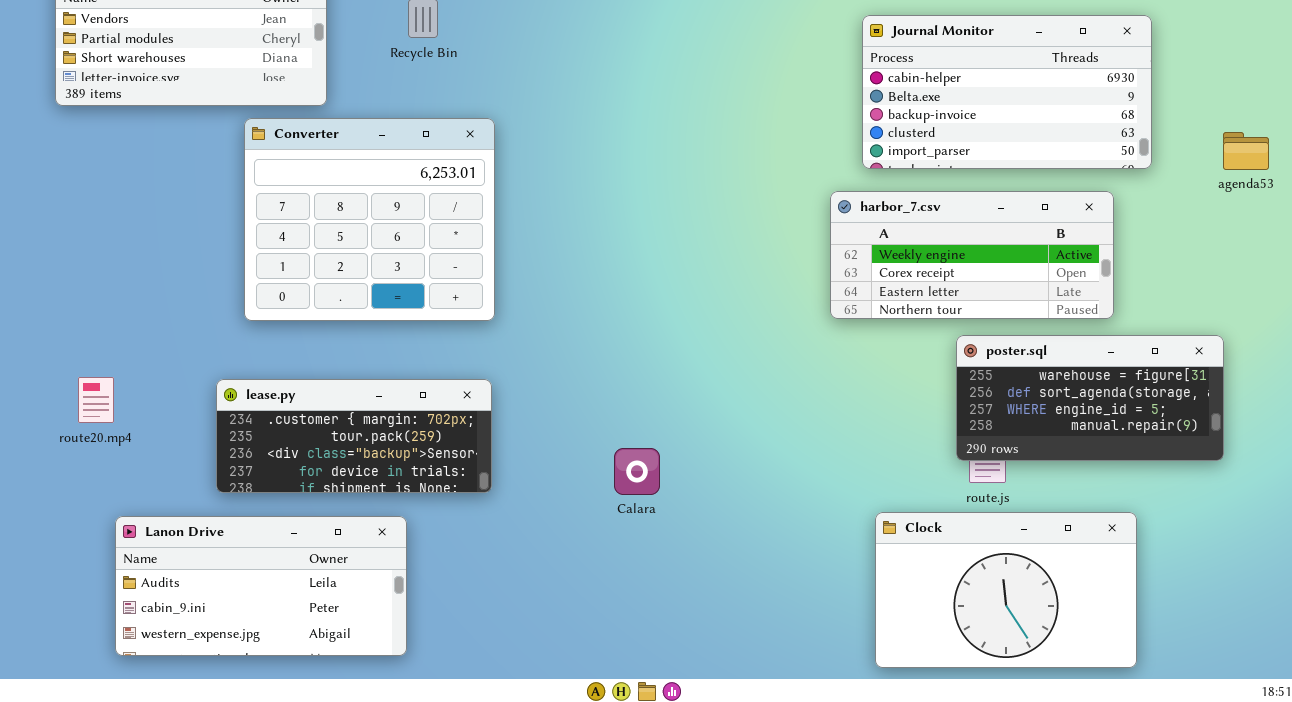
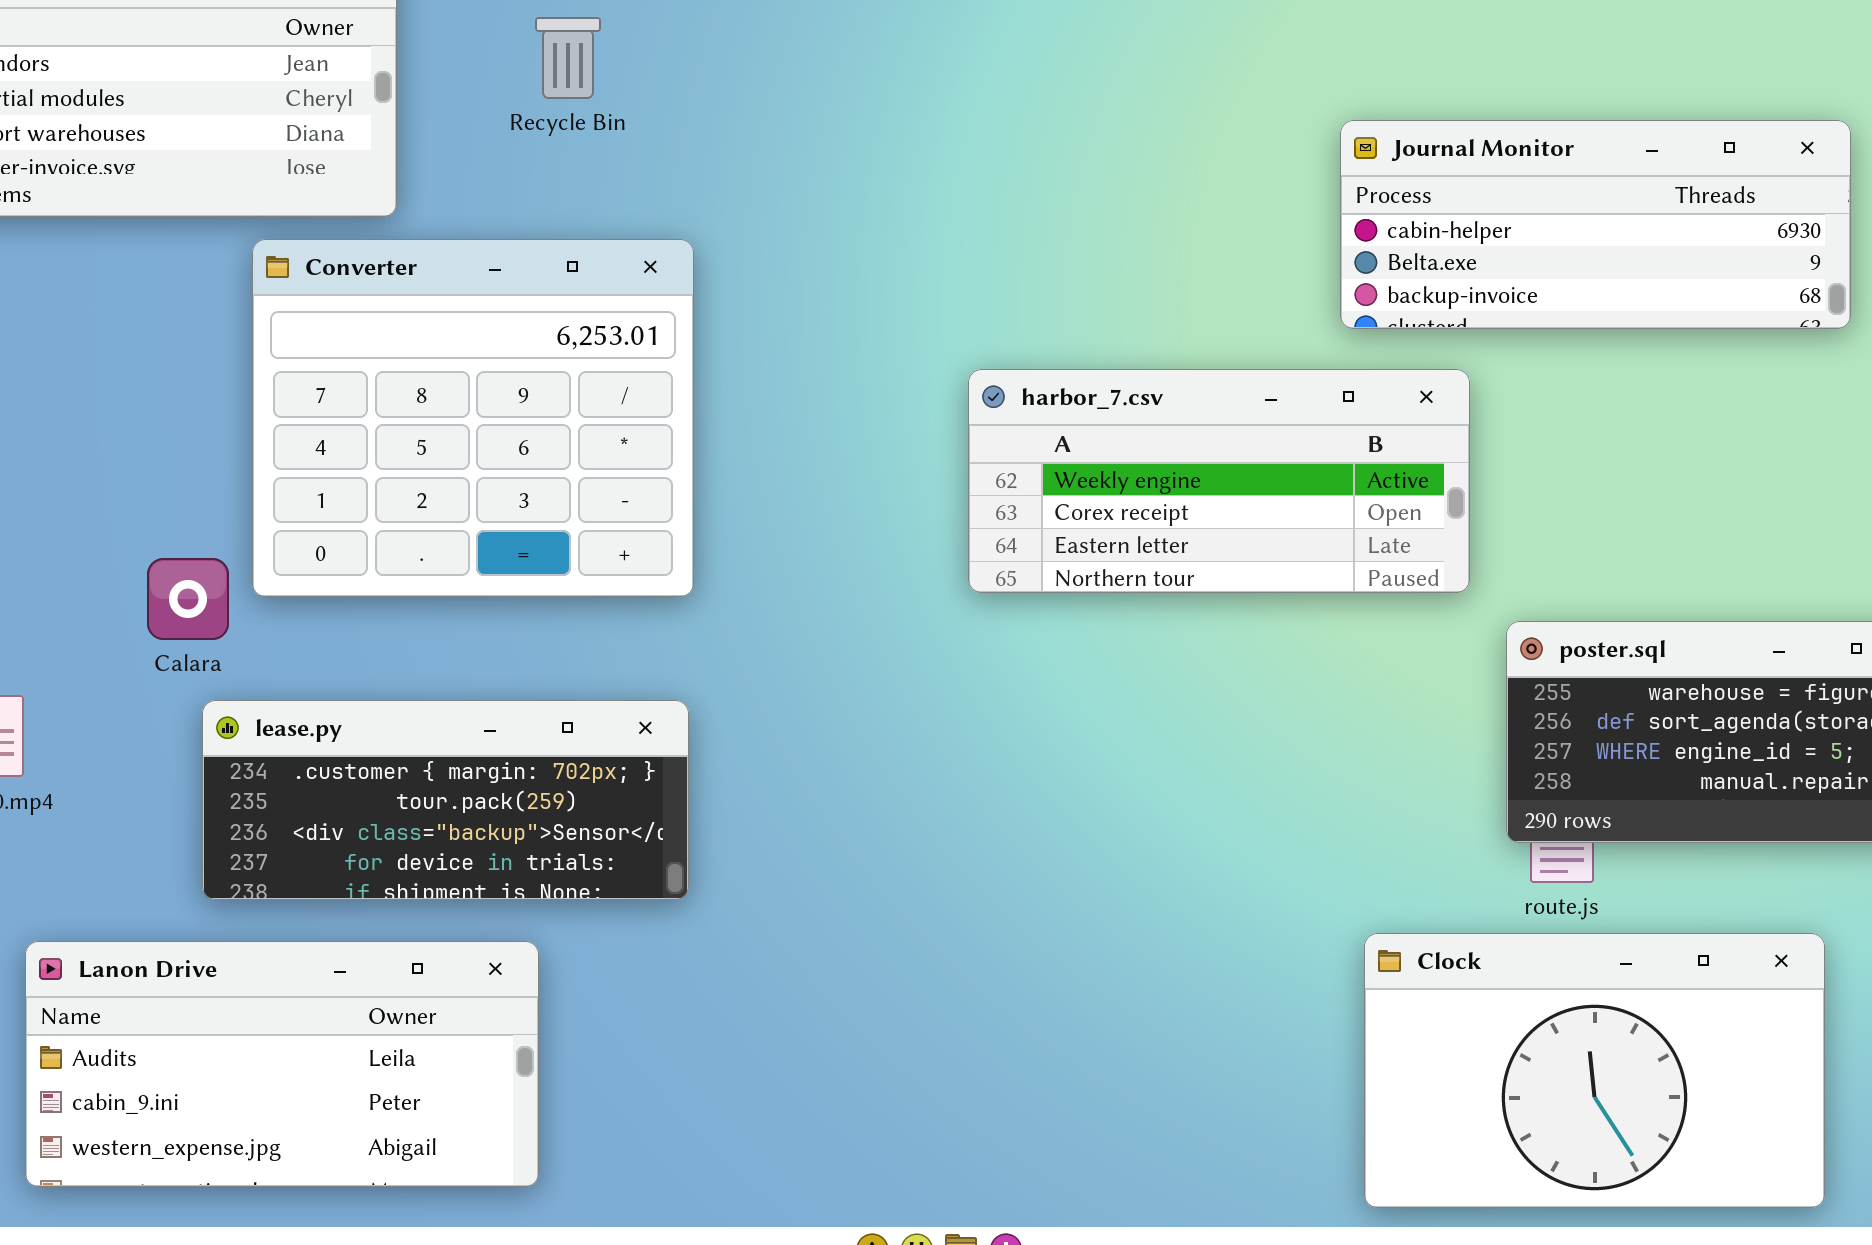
Journal Monitor: [862,15,1152,169] -> [1340,120,1851,329], resized
harbor_7.csv: [830,191,1114,319] -> [968,369,1470,593], moved
Calara: [614,448,660,495] -> [147,558,229,640], moved

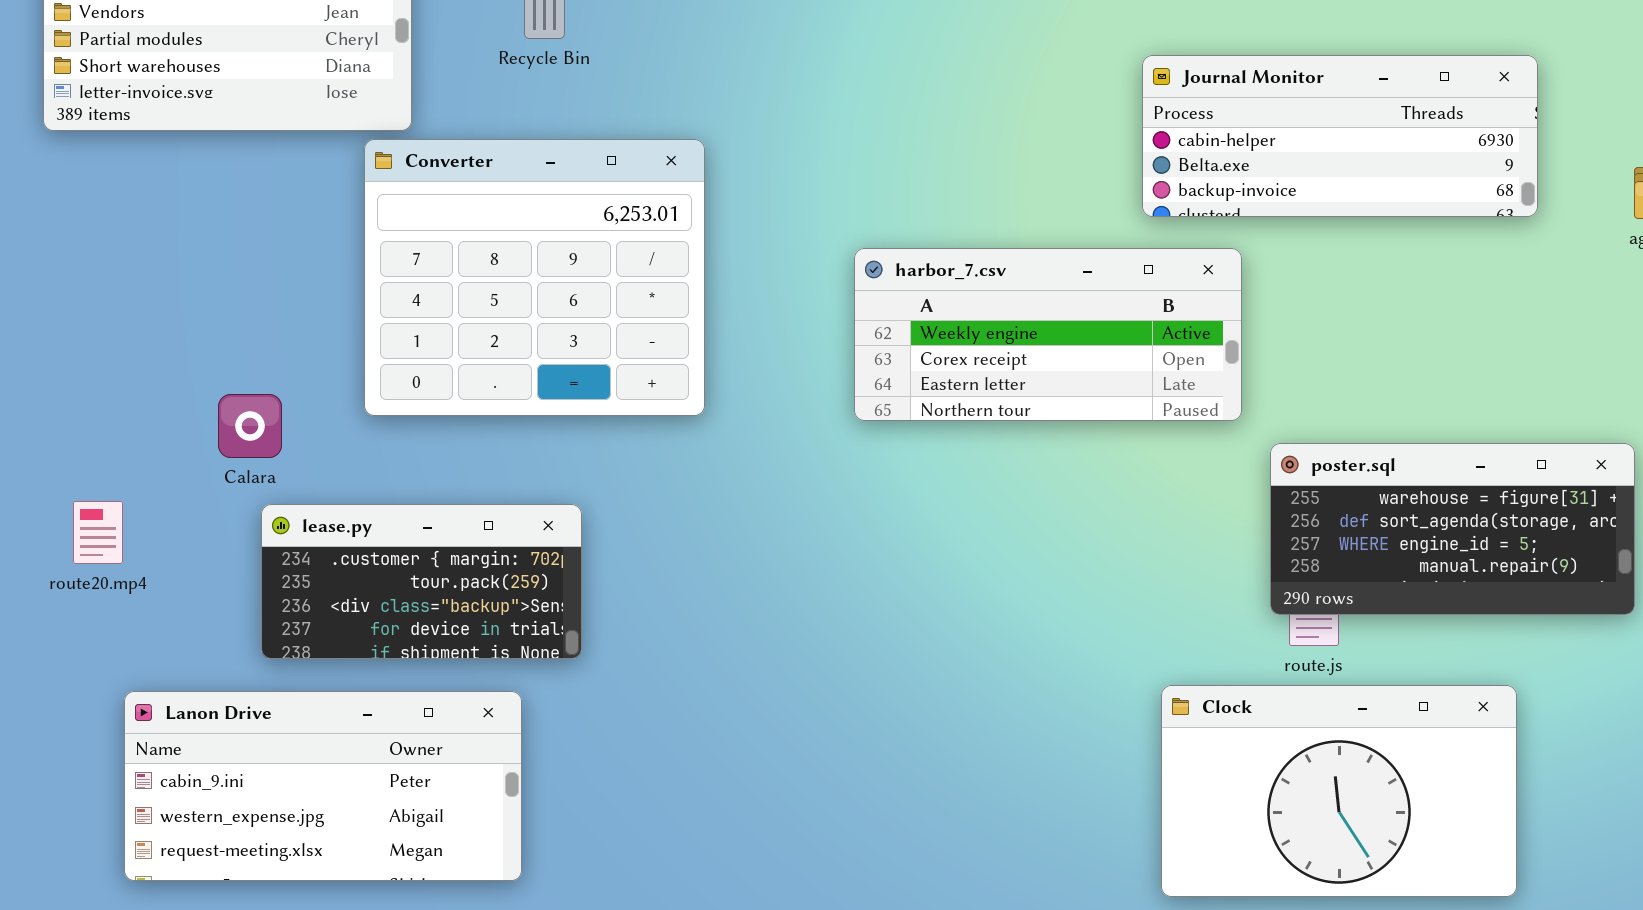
Converter: [252,239,694,597] -> [364,139,705,416], moved
lease.py: [202,700,689,900] -> [261,504,582,659], resized
Lanon Drive: [25,941,539,1187] -> [124,691,522,881], scrolled down 1 row

